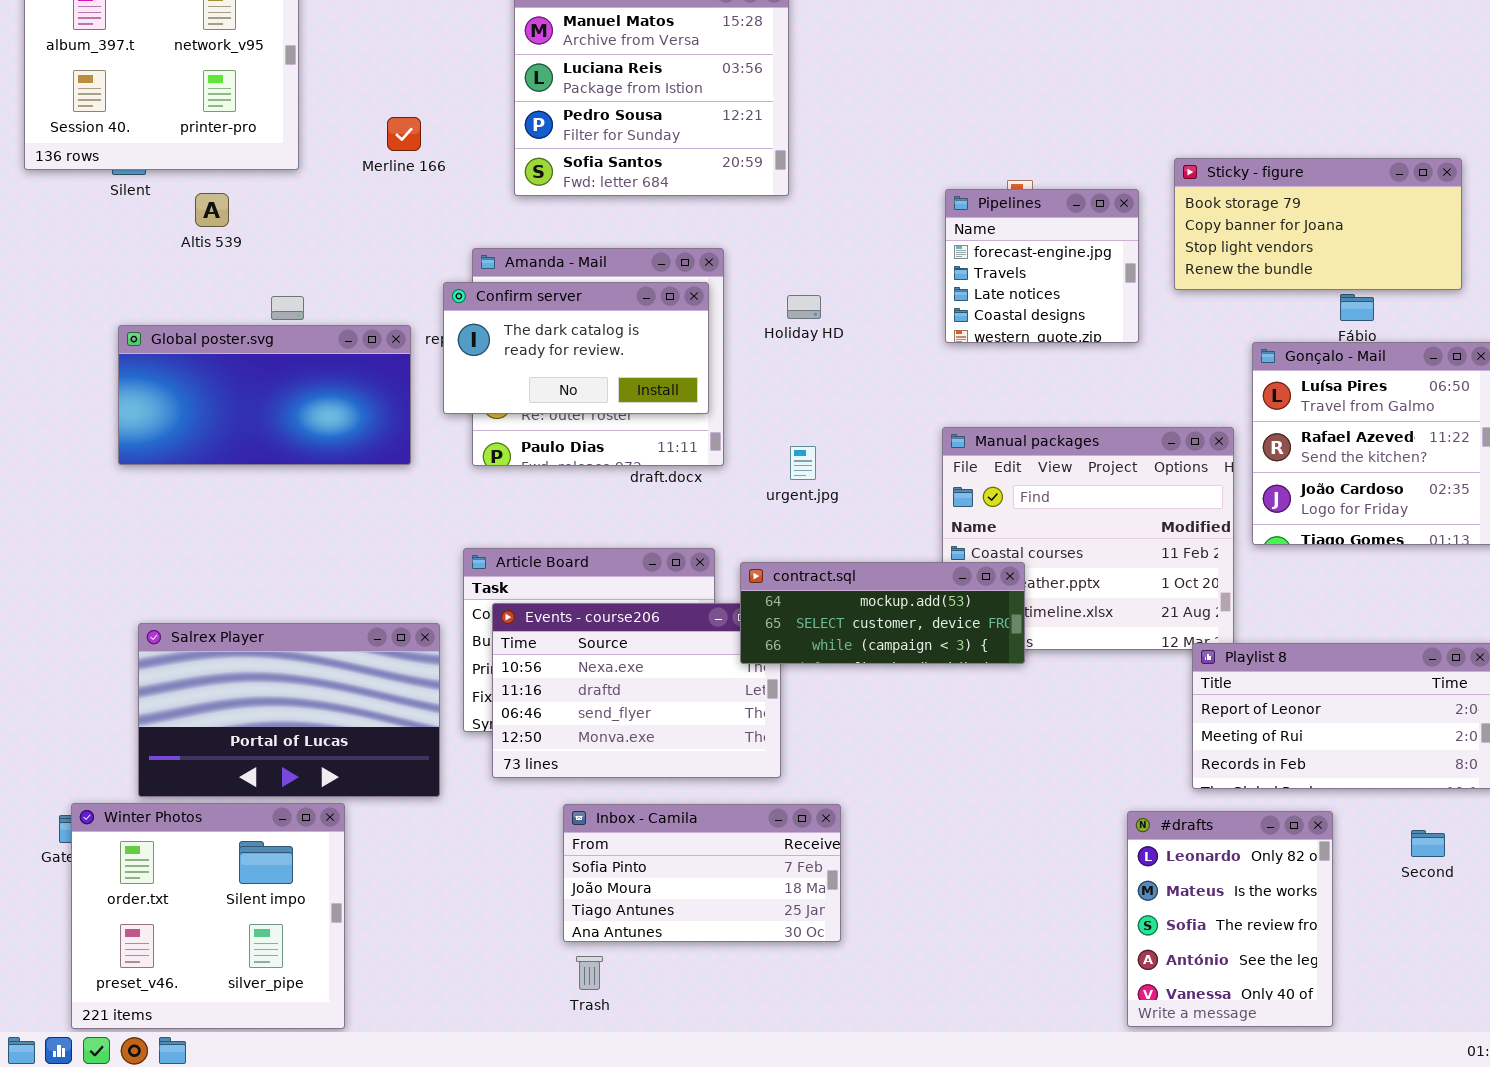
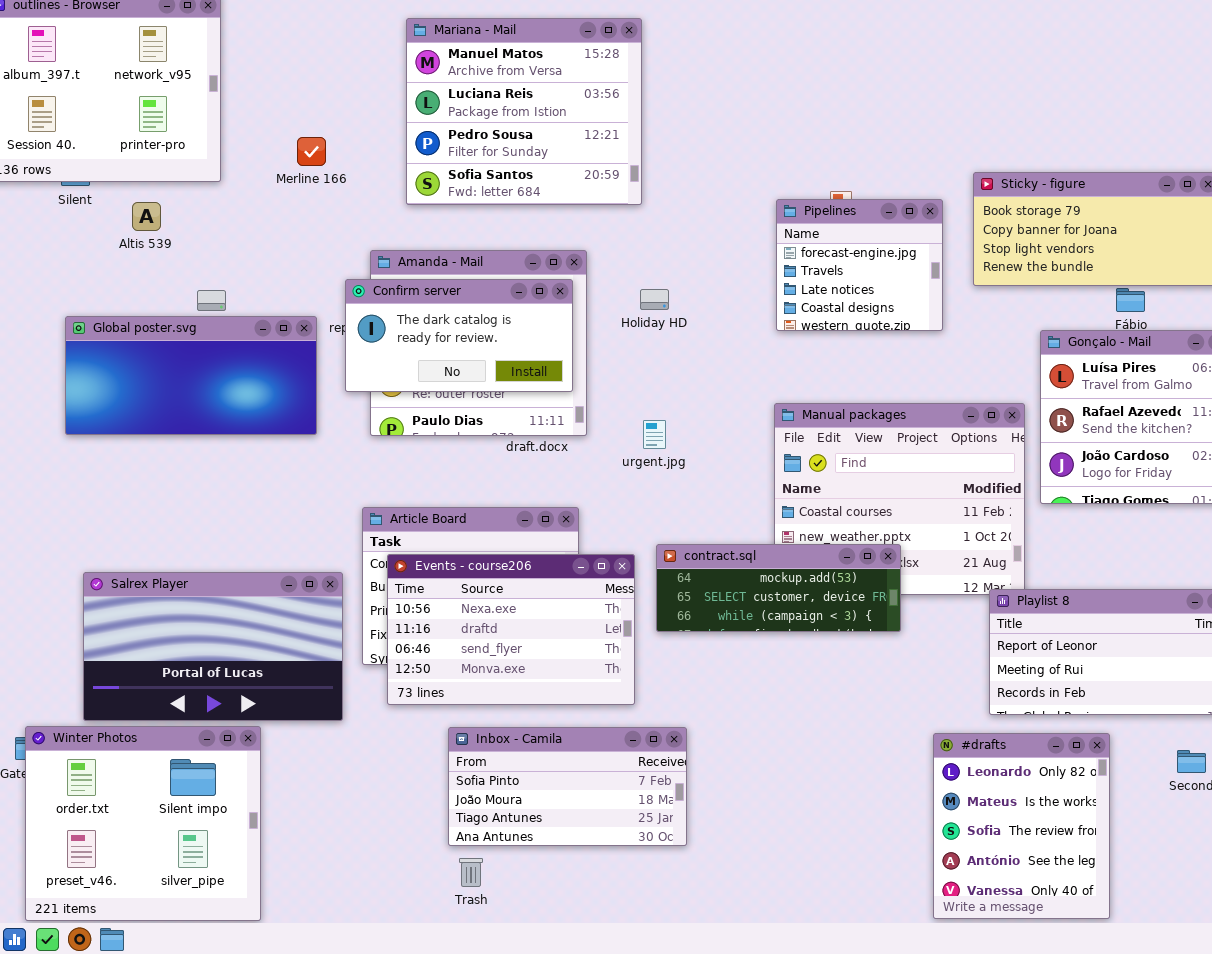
contract.sql: [740,562,1025,664] -> [656,544,901,632], moved

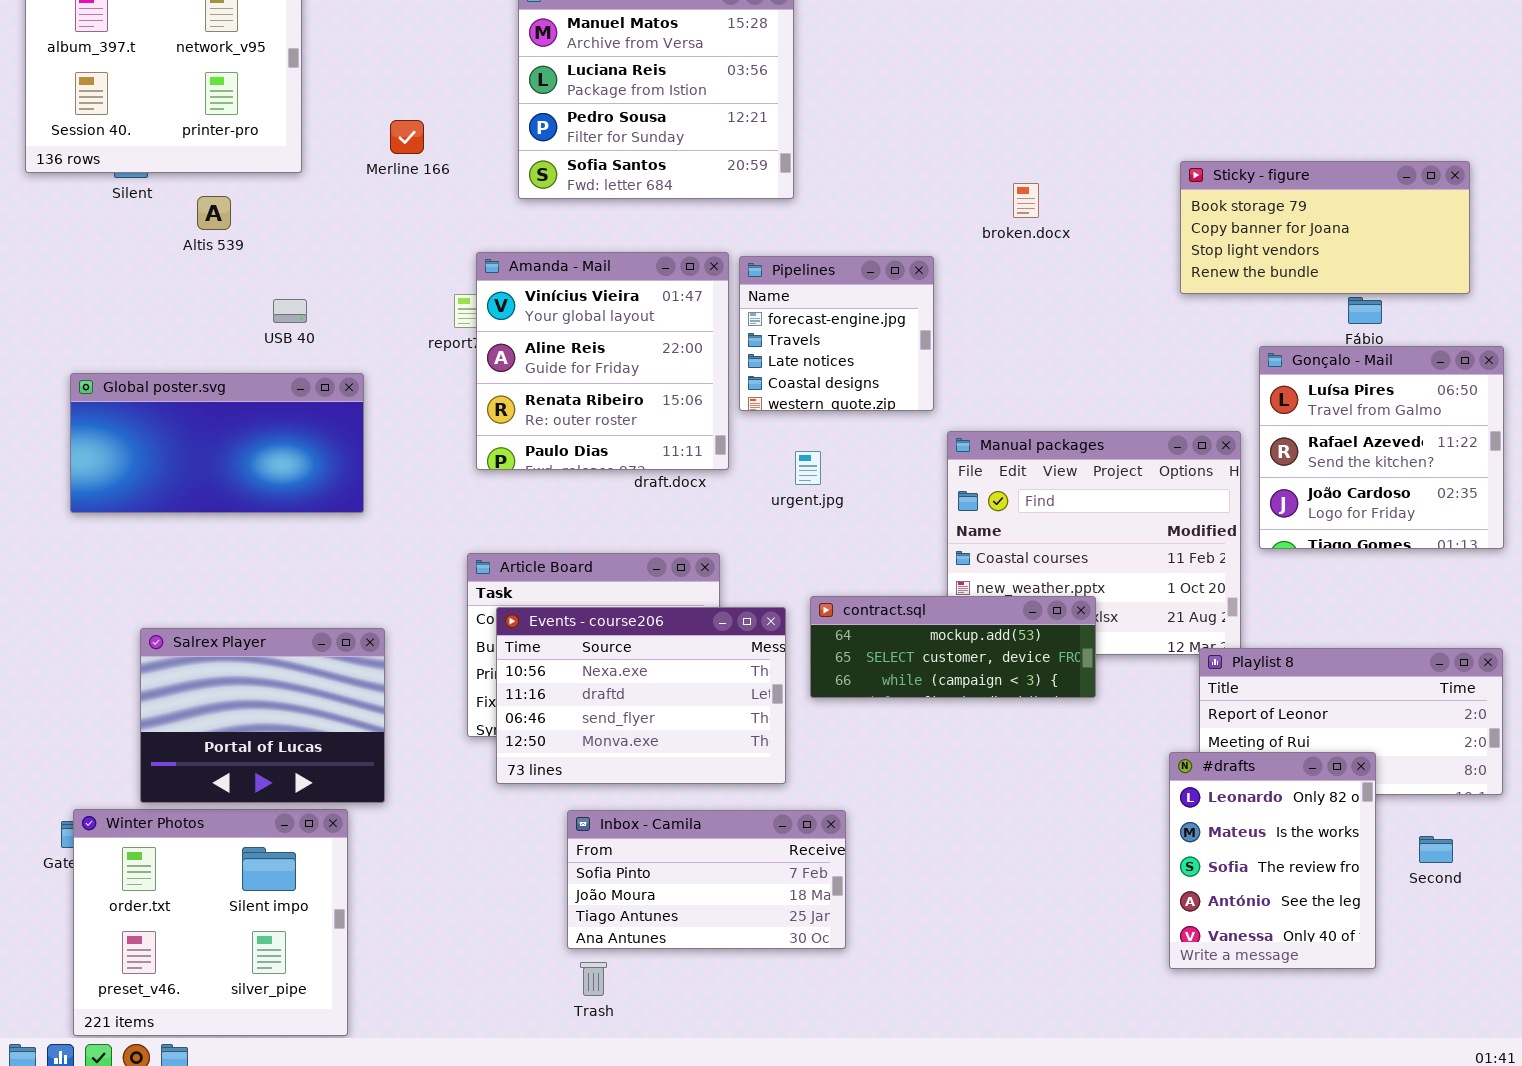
Pipelines: [776,199,943,331] -> [739,256,934,411], moved
Confirm server: [345,279,573,392] -> none, closed
Global poster.svg: [65,316,317,435] -> [70,373,364,513], moved
Salrex Player: [83,572,343,721] -> [140,628,385,803], resized
#drafts: [933,733,1110,919] -> [1169,752,1376,969], moved

